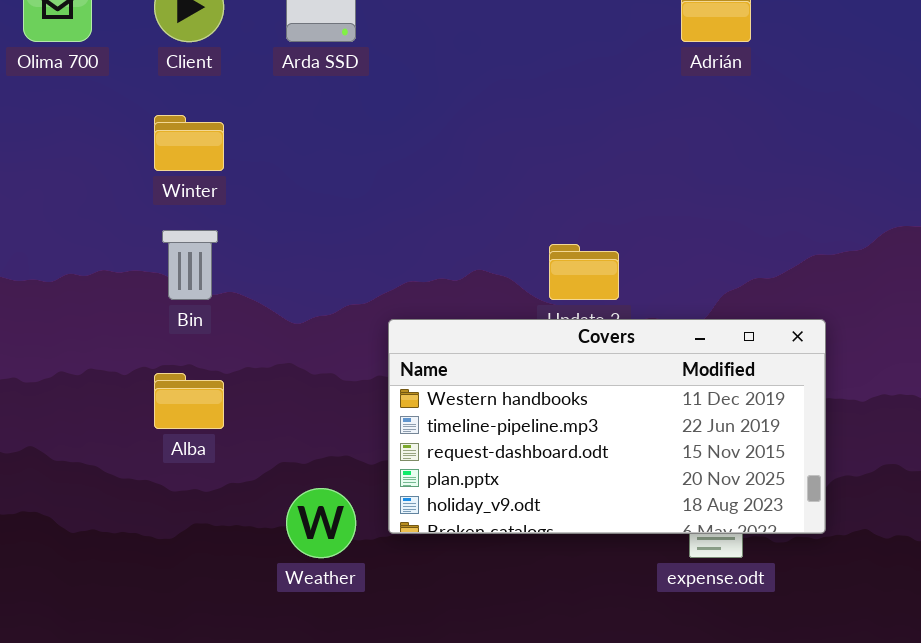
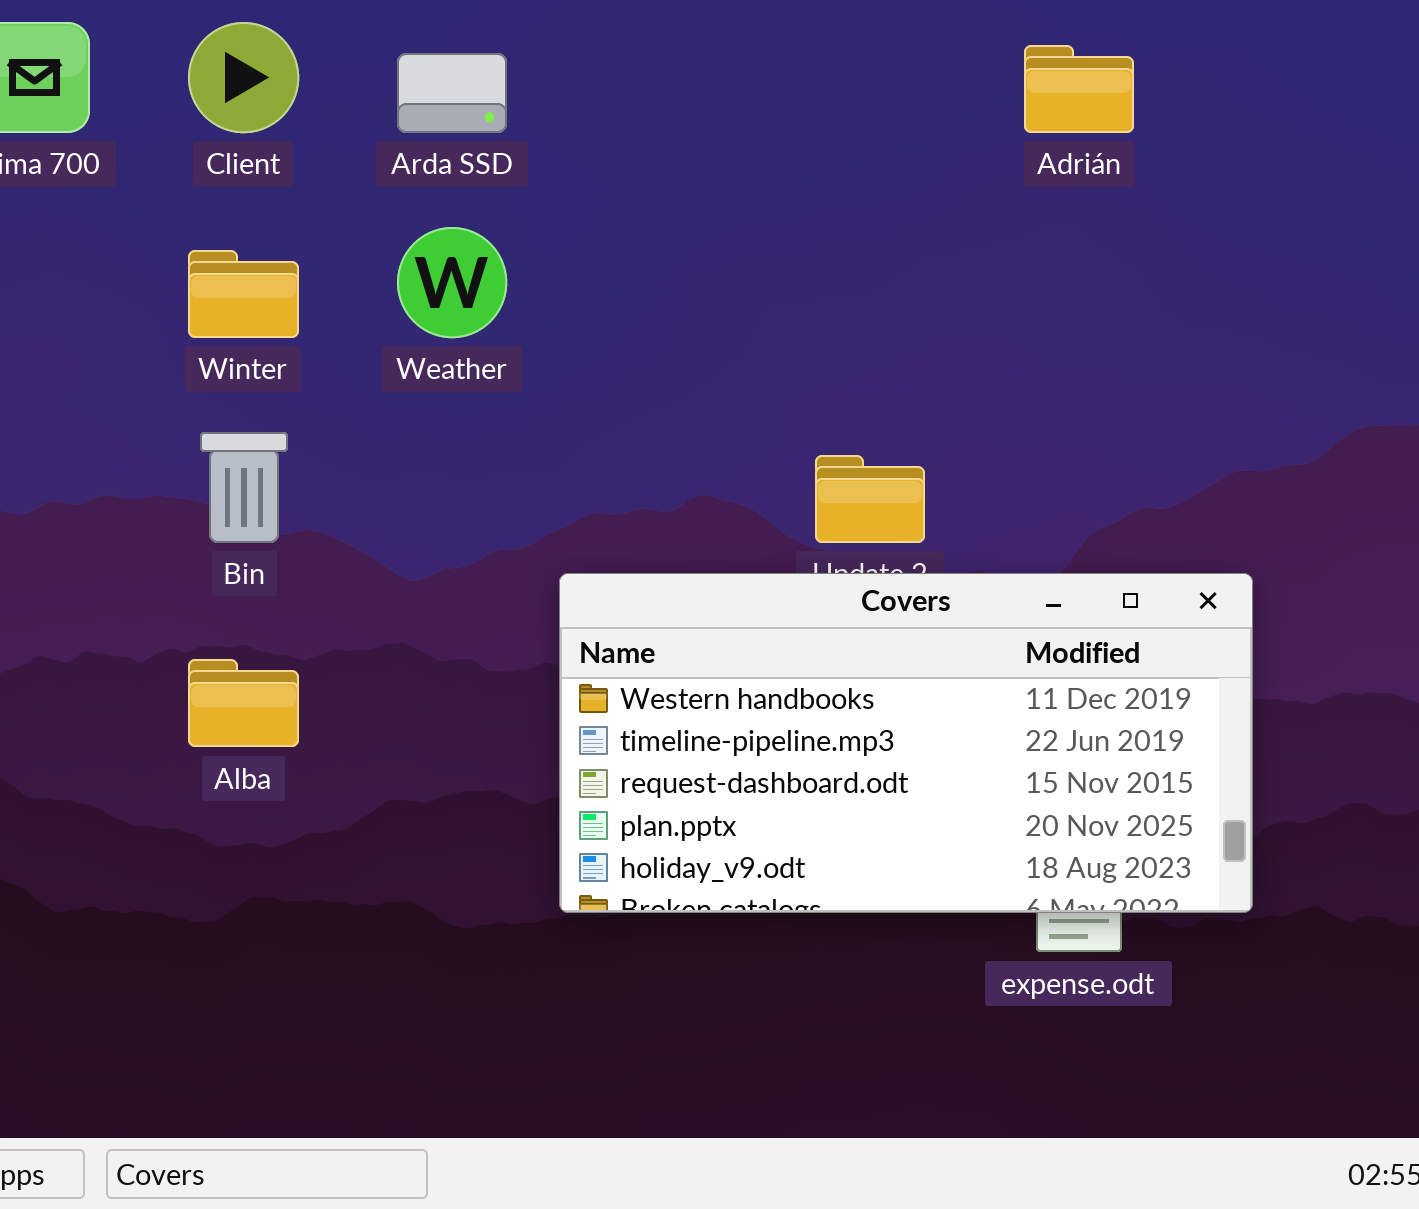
Weather: [286,488,356,558] -> [397,227,507,338], moved

